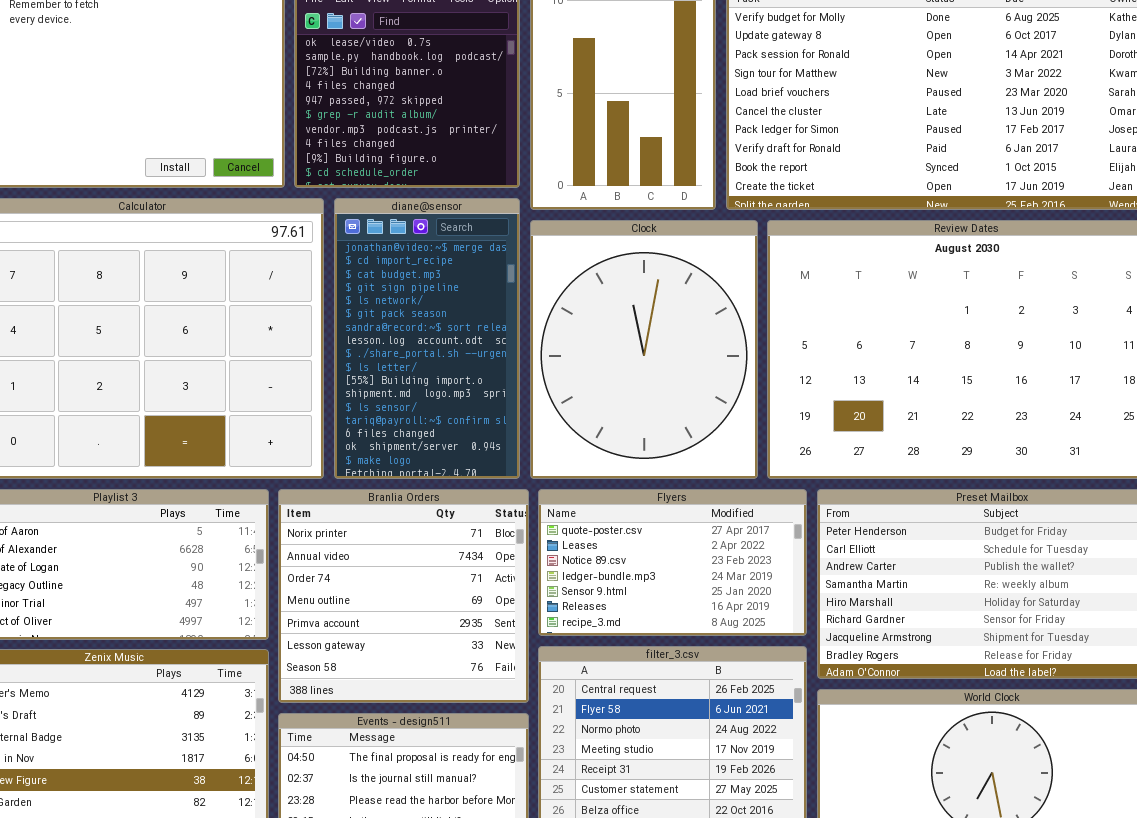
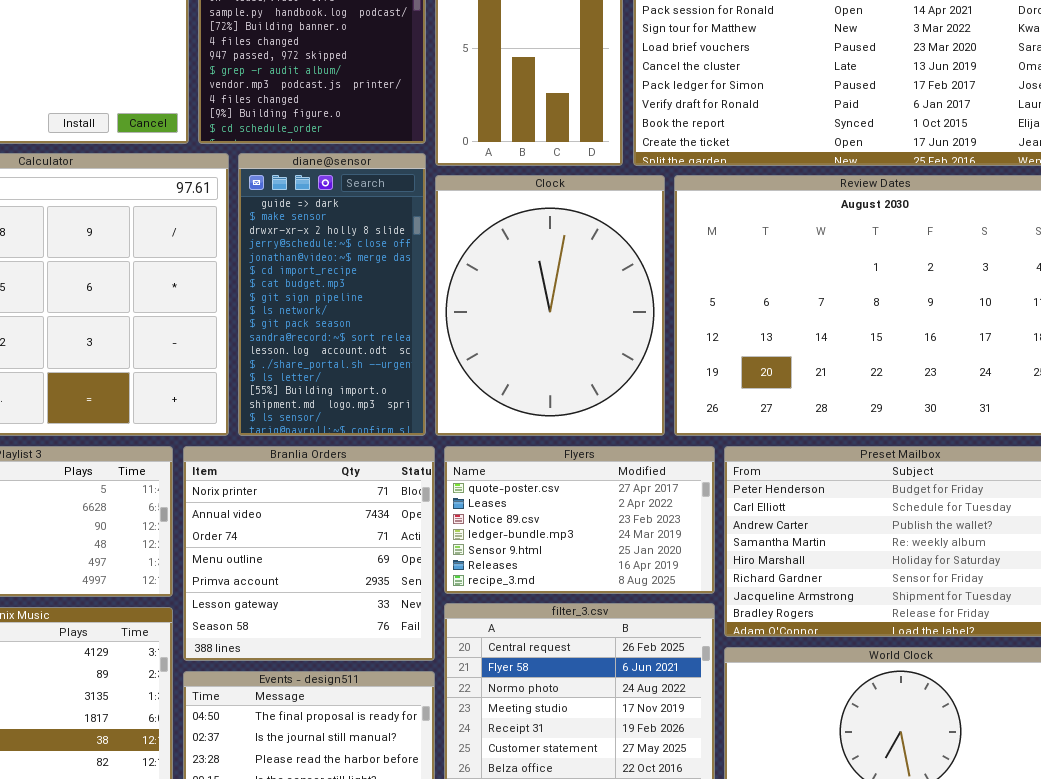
diane@sensor: [334,198,520,479] -> [238,153,426,436], scrolled up 4 rows

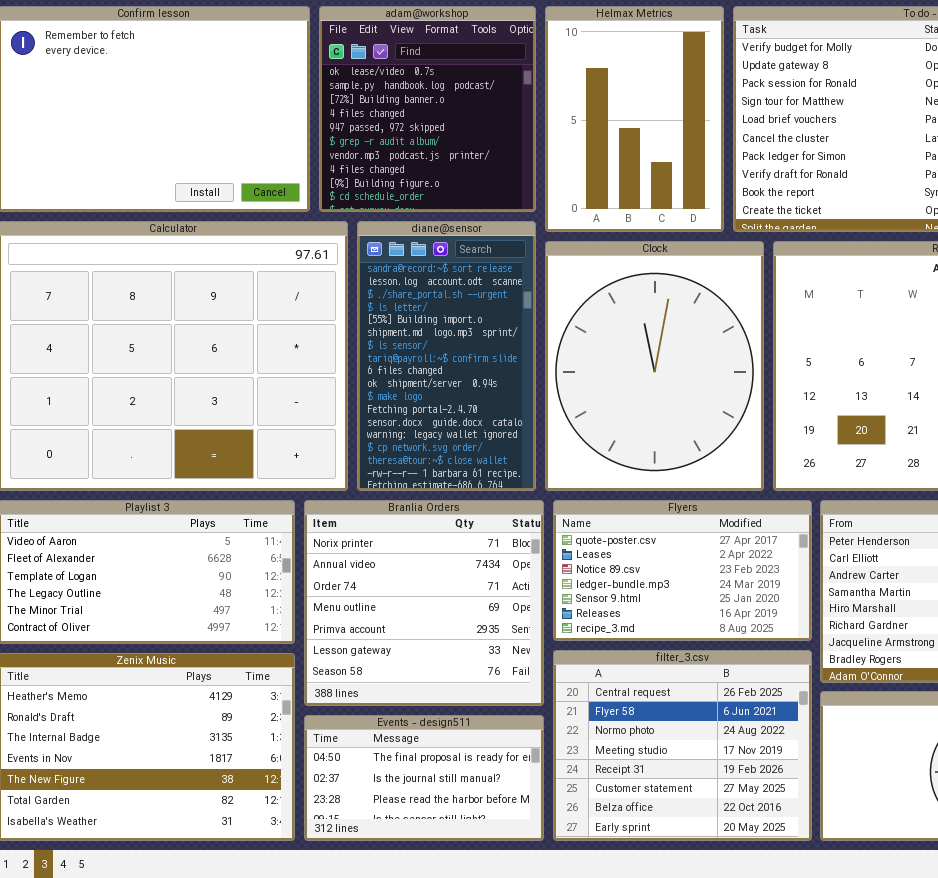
diane@sensor: [238,153,426,436] -> [357,221,536,491], scrolled down 10 rows

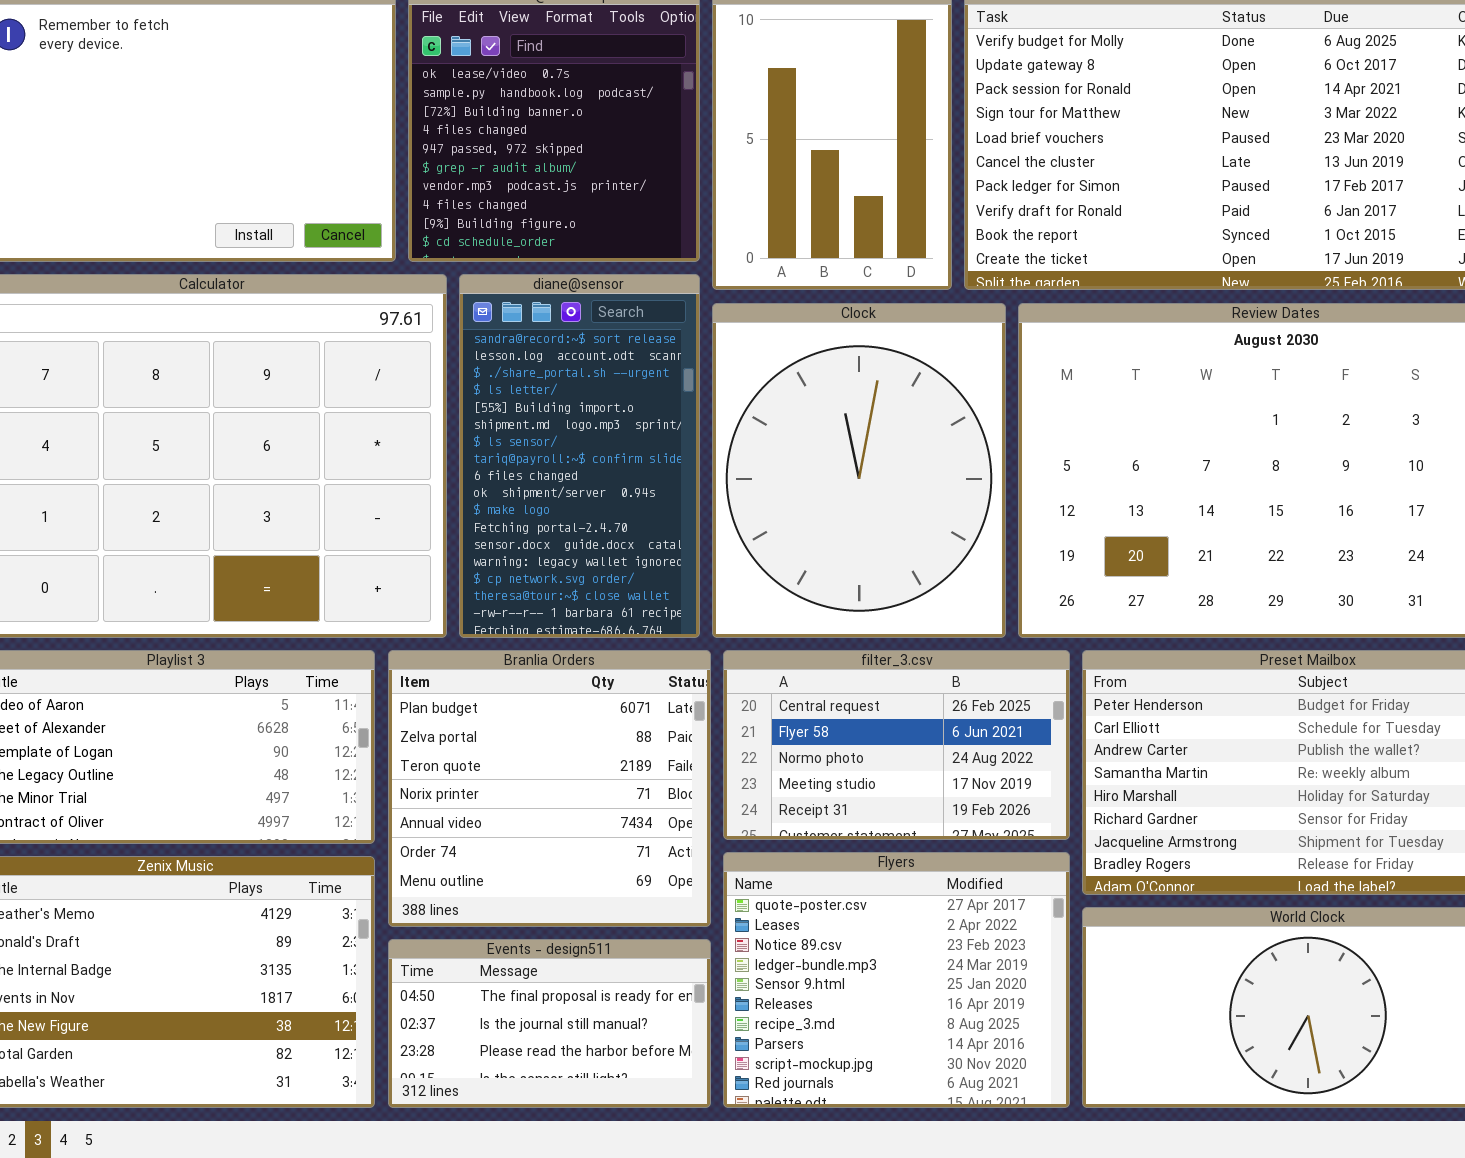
Branlia Orders: [304,500,544,706] -> [388,650,711,927], scrolled up 3 rows
Flyers: [553,500,812,641] -> [723,852,1070,1108], moved, resized
filter_3.csv: [553,650,812,841] -> [723,650,1070,840], moved, resized

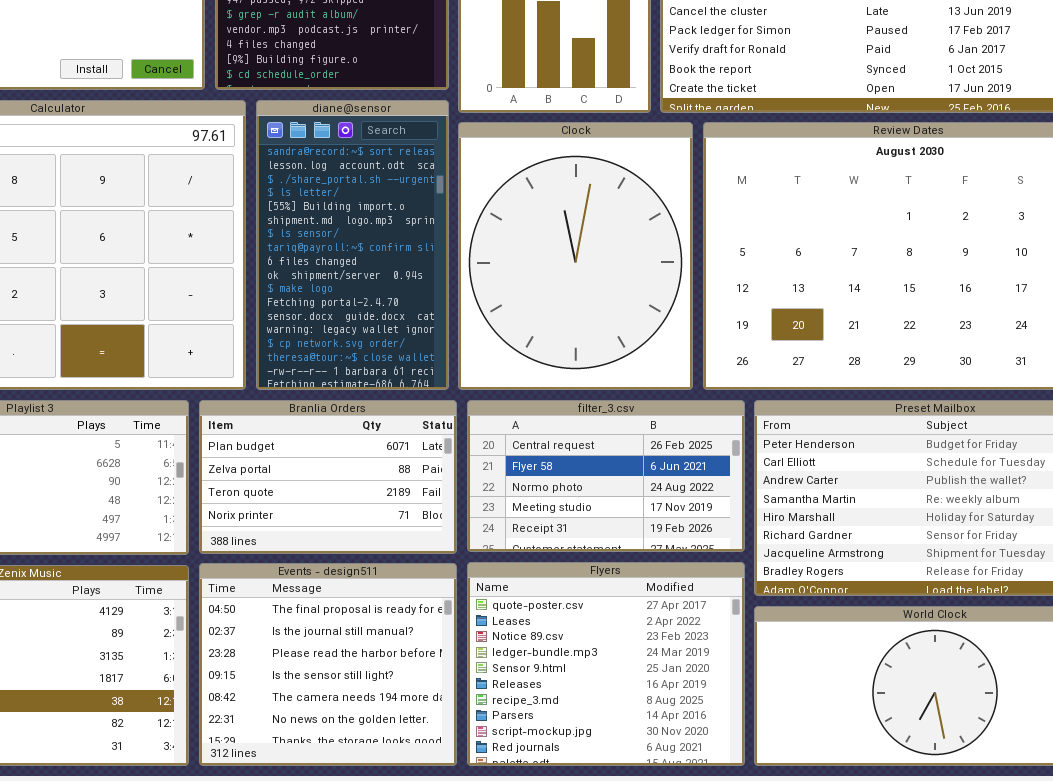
Branlia Orders: [388,650,711,927] -> [199,400,457,554], resized
Events - design511: [388,939,711,1108] -> [199,563,457,766], resized

